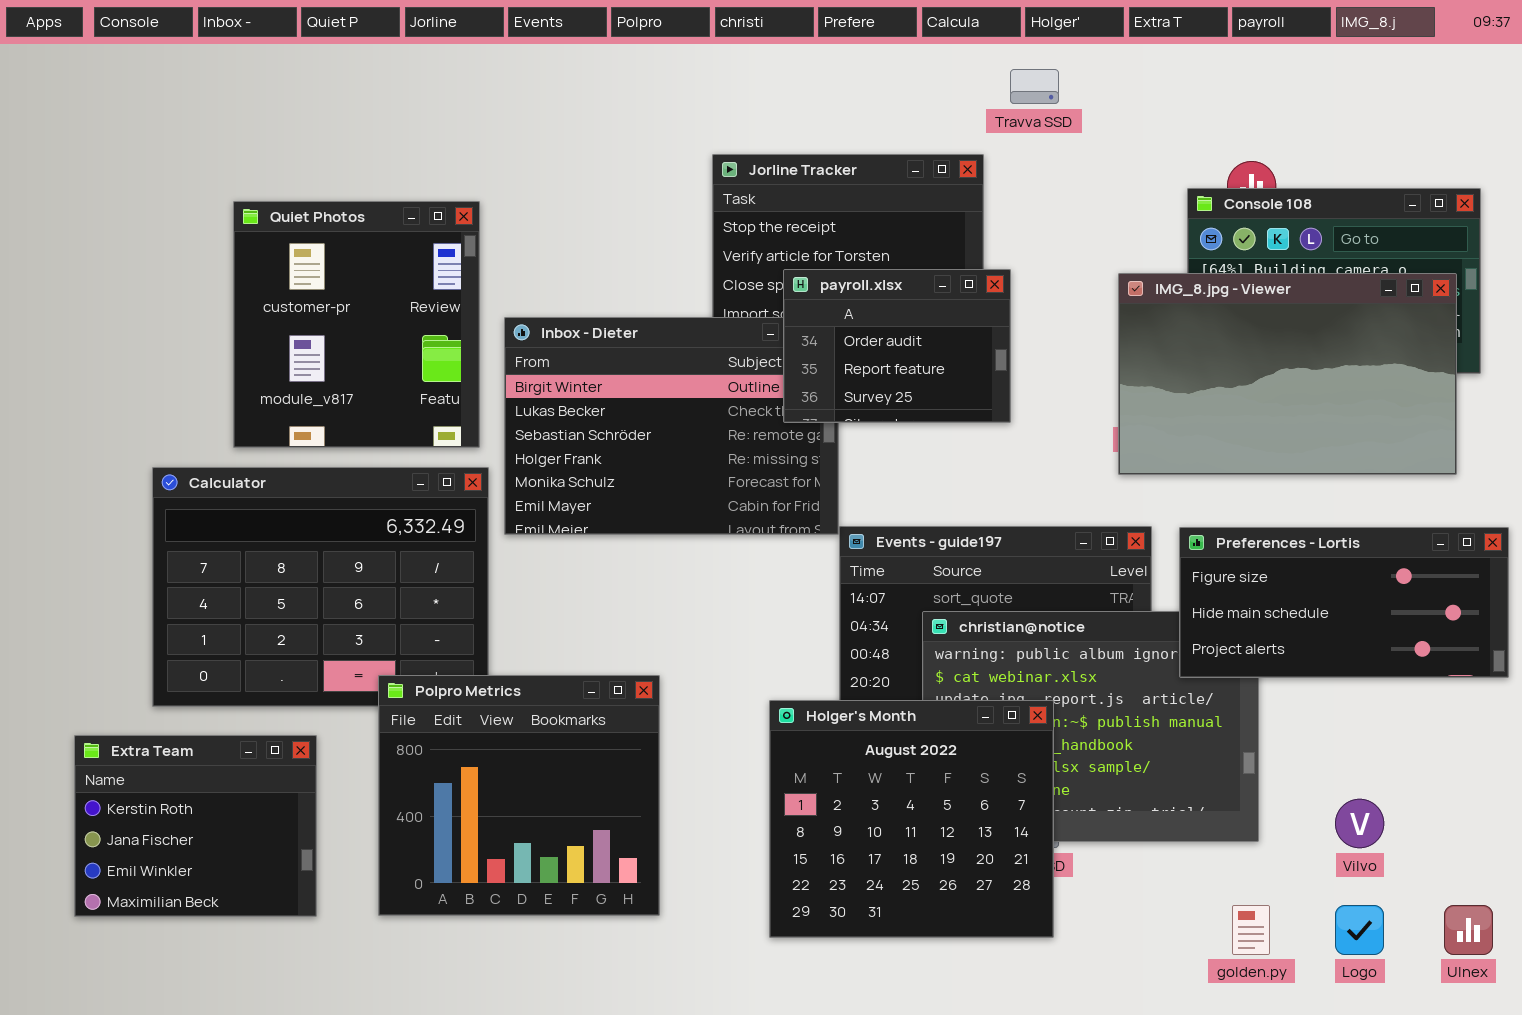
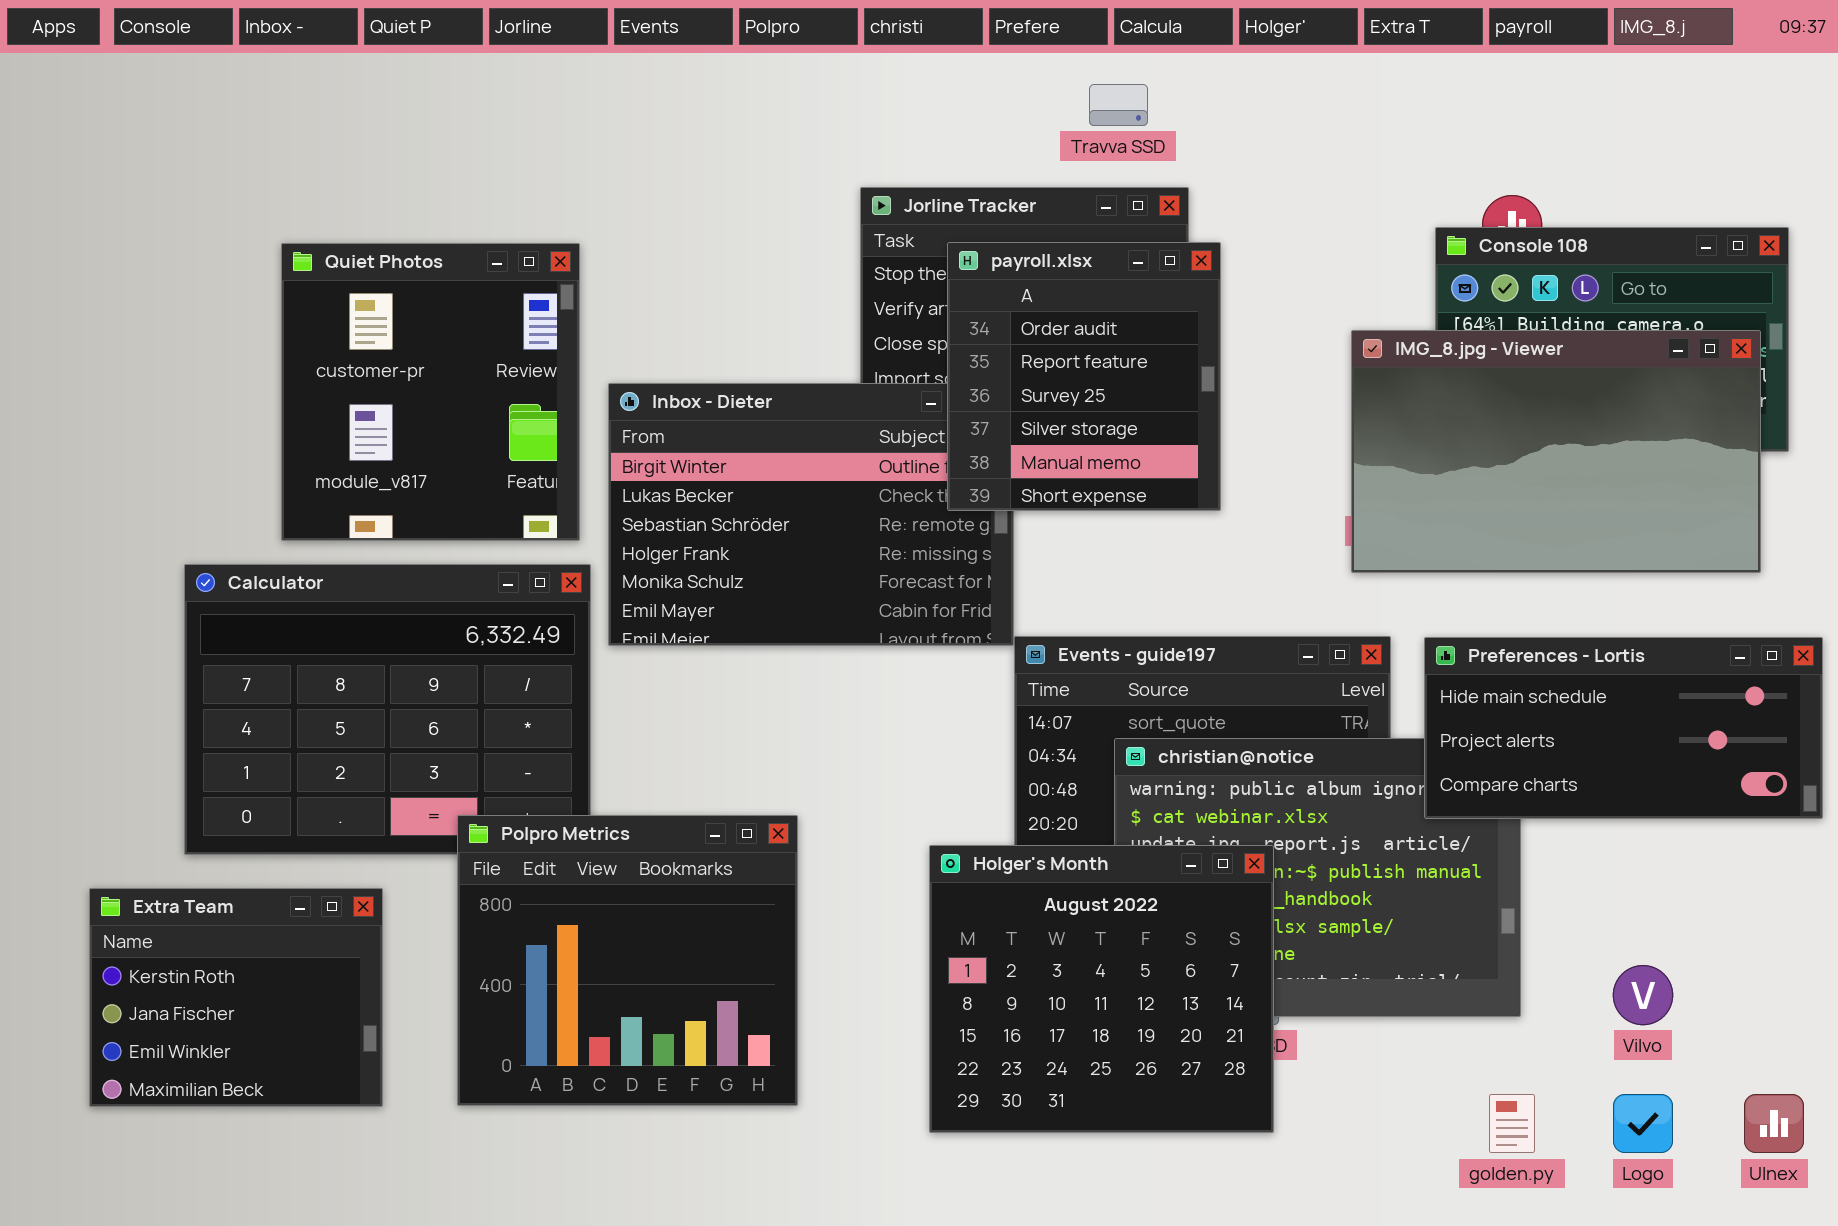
Travva SSD: [1010,69,1059,104] -> [1089,84,1148,126], moved
payroll.xlsx: [783,269,1011,423] -> [947,242,1221,511], resized
Preferences - Lortis: [1179,527,1509,678] -> [1424,637,1823,819], scrolled down 1 row

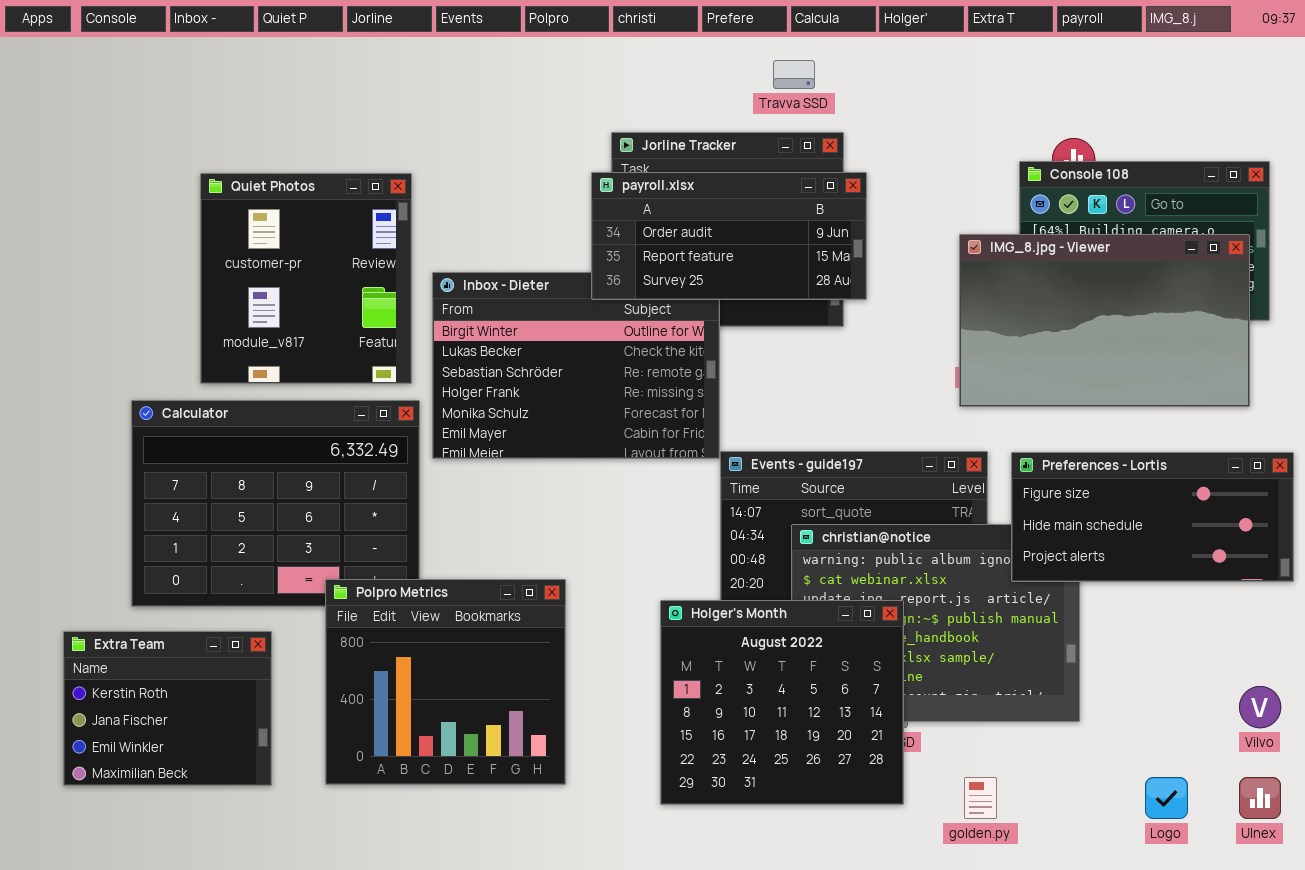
payroll.xlsx: [947,242,1221,511] -> [591,172,867,300], resized
Preferences - Lortis: [1424,637,1823,819] -> [1011,452,1294,582], scrolled up 1 row
Vilvo: [1613,965,1673,1025] -> [1239,686,1281,728], moved
golden.py: [1489,1094,1535,1153] -> [964,777,997,819], moved

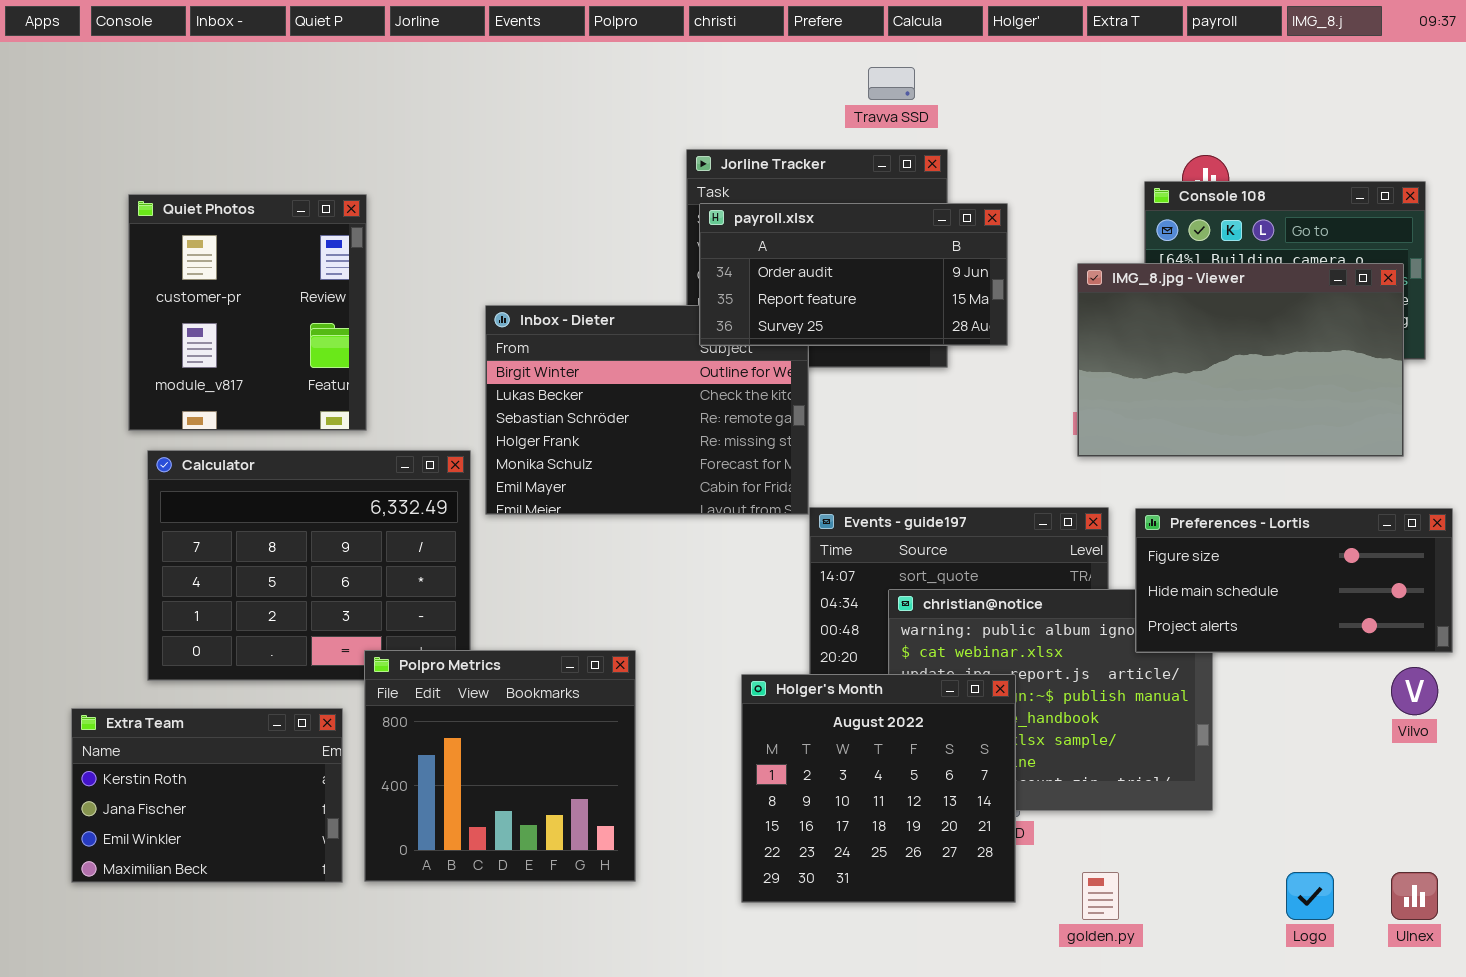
payroll.xlsx: [591,172,867,300] -> [699,203,1008,346], moved
Quiet Photos: [200,173,412,384] -> [128,194,367,431], moved
Extra Team: [63,631,272,786] -> [71,708,343,883], resized
Vilvo: [1239,686,1281,728] -> [1391,667,1438,715], moved

